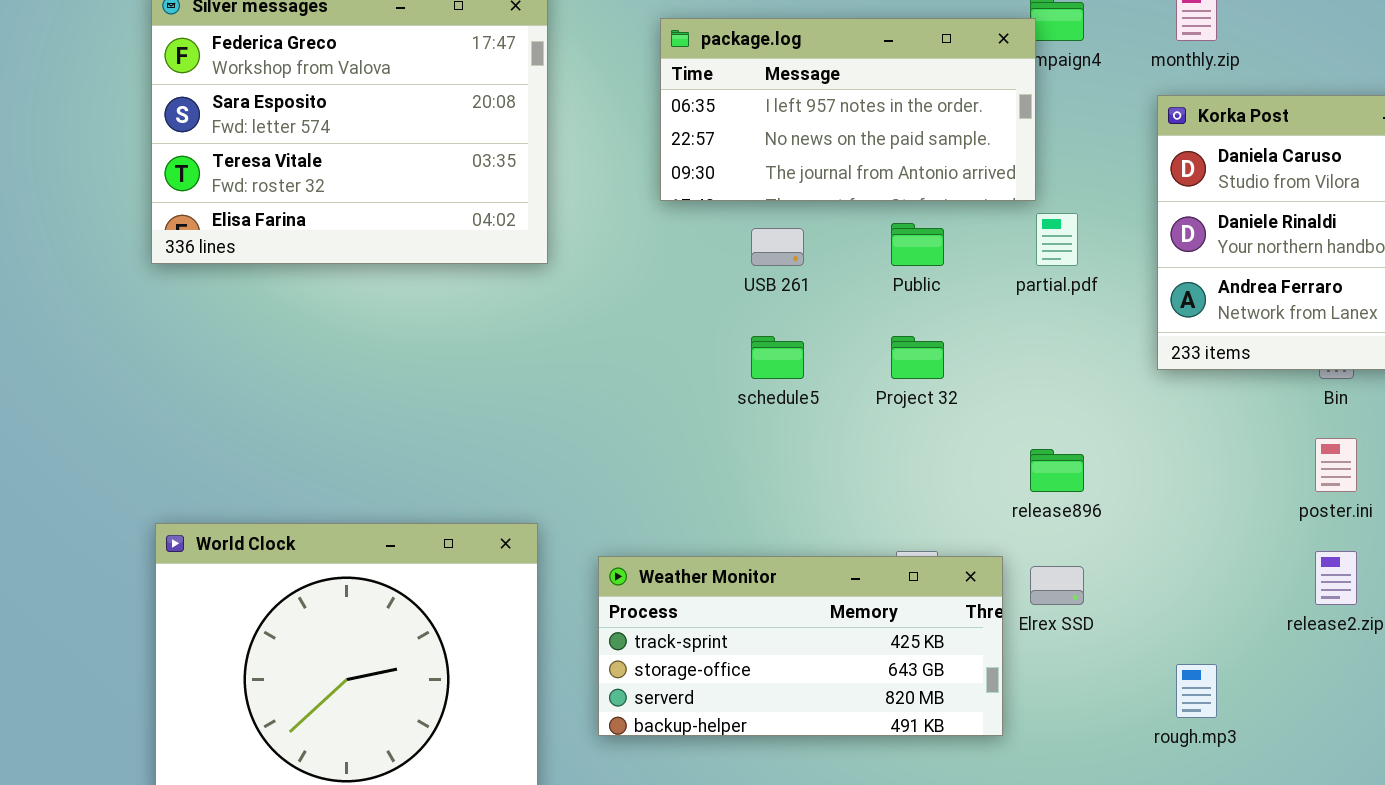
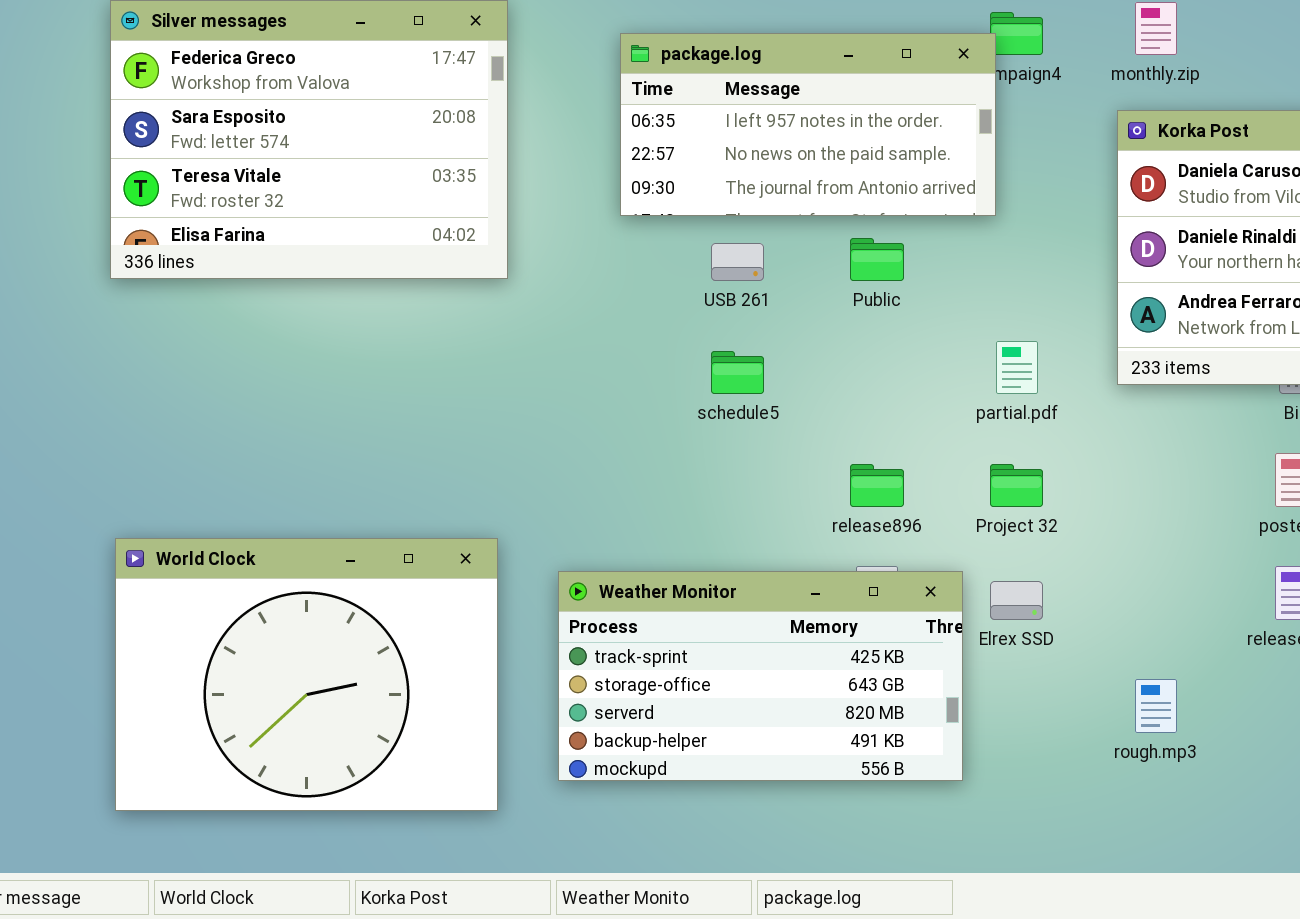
partial.pdf: [1036,213,1078,266] -> [996,341,1038,394], moved
Project 32: [891,336,944,379] -> [990,464,1043,507], moved
release896: [1030,449,1084,492] -> [850,464,904,507], moved
Weather Monitor: [598,556,1003,736] -> [558,571,963,781], resized

